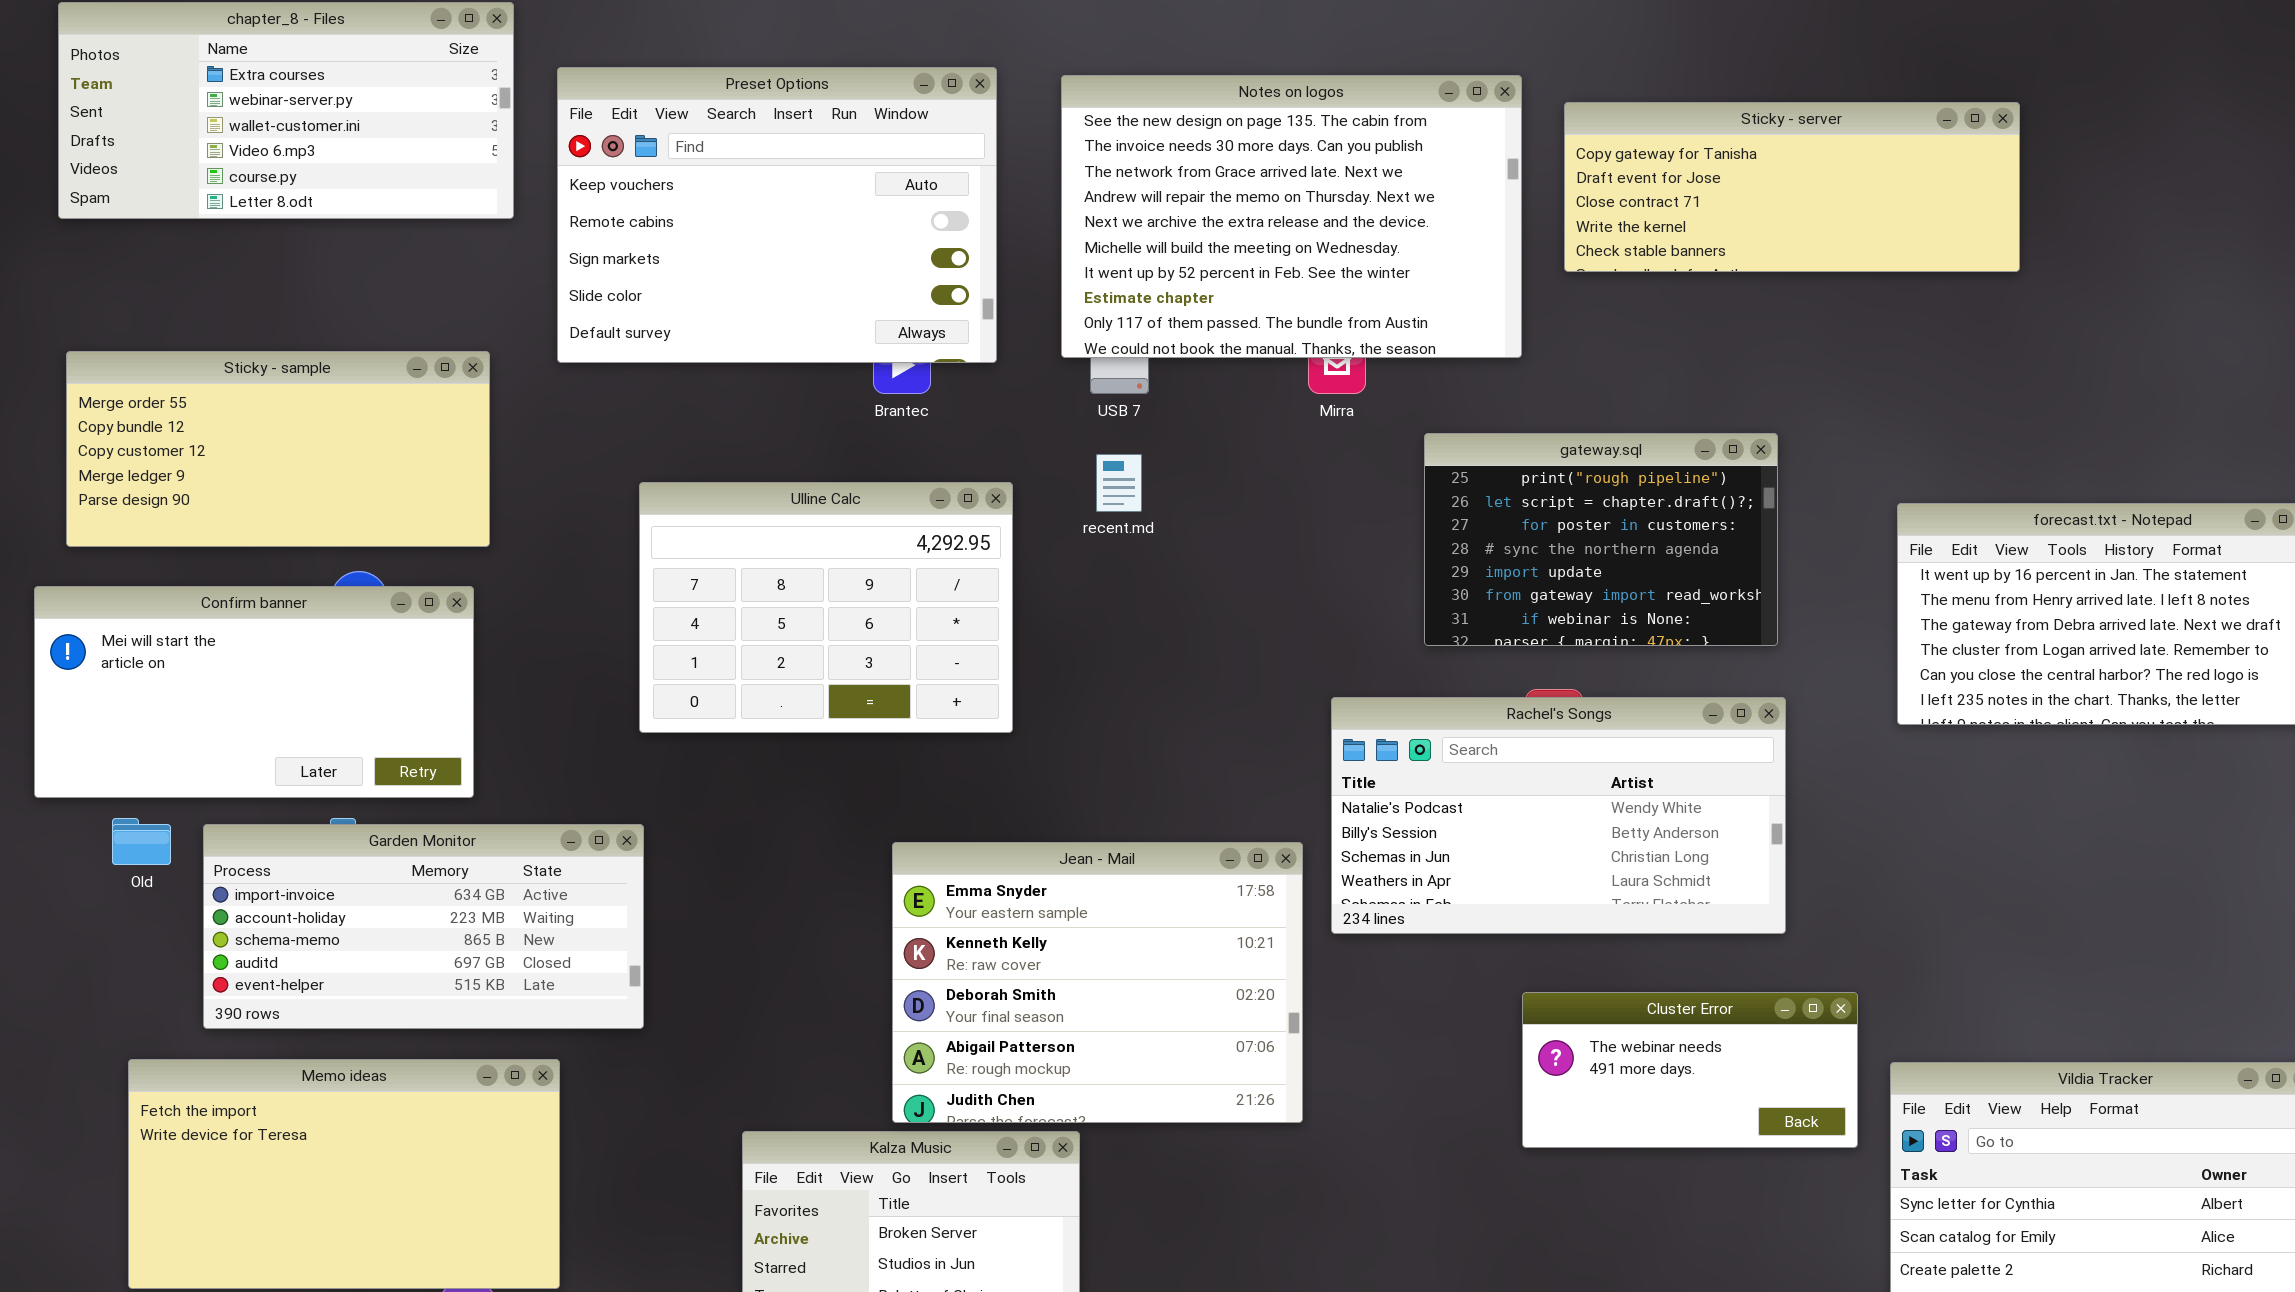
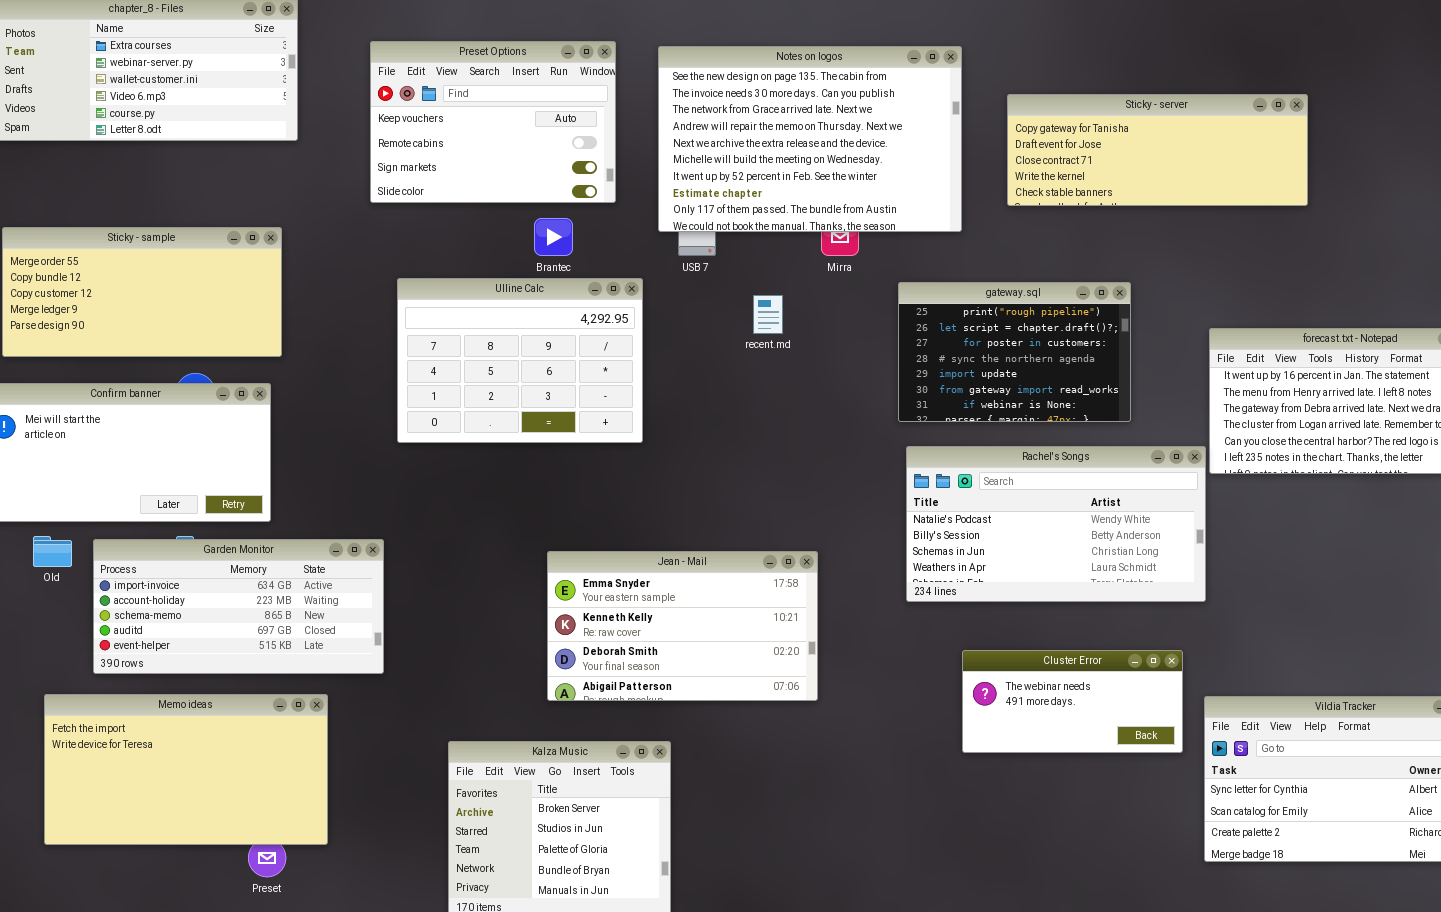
Preset Options: [557,67,997,363] -> [370,41,616,203], resized
Sticky - server: [1564,102,2020,272] -> [1007,94,1308,206], moved
recent.md: [1096,454,1142,512] -> [753,295,783,334], moved
Ulline Calc: [639,482,1013,733] -> [397,278,643,443], moved
Rachel's Songs: [1331,697,1786,934] -> [906,446,1206,602], moved
Jean - Mail: [892,842,1303,1123] -> [547,551,818,701], resized

